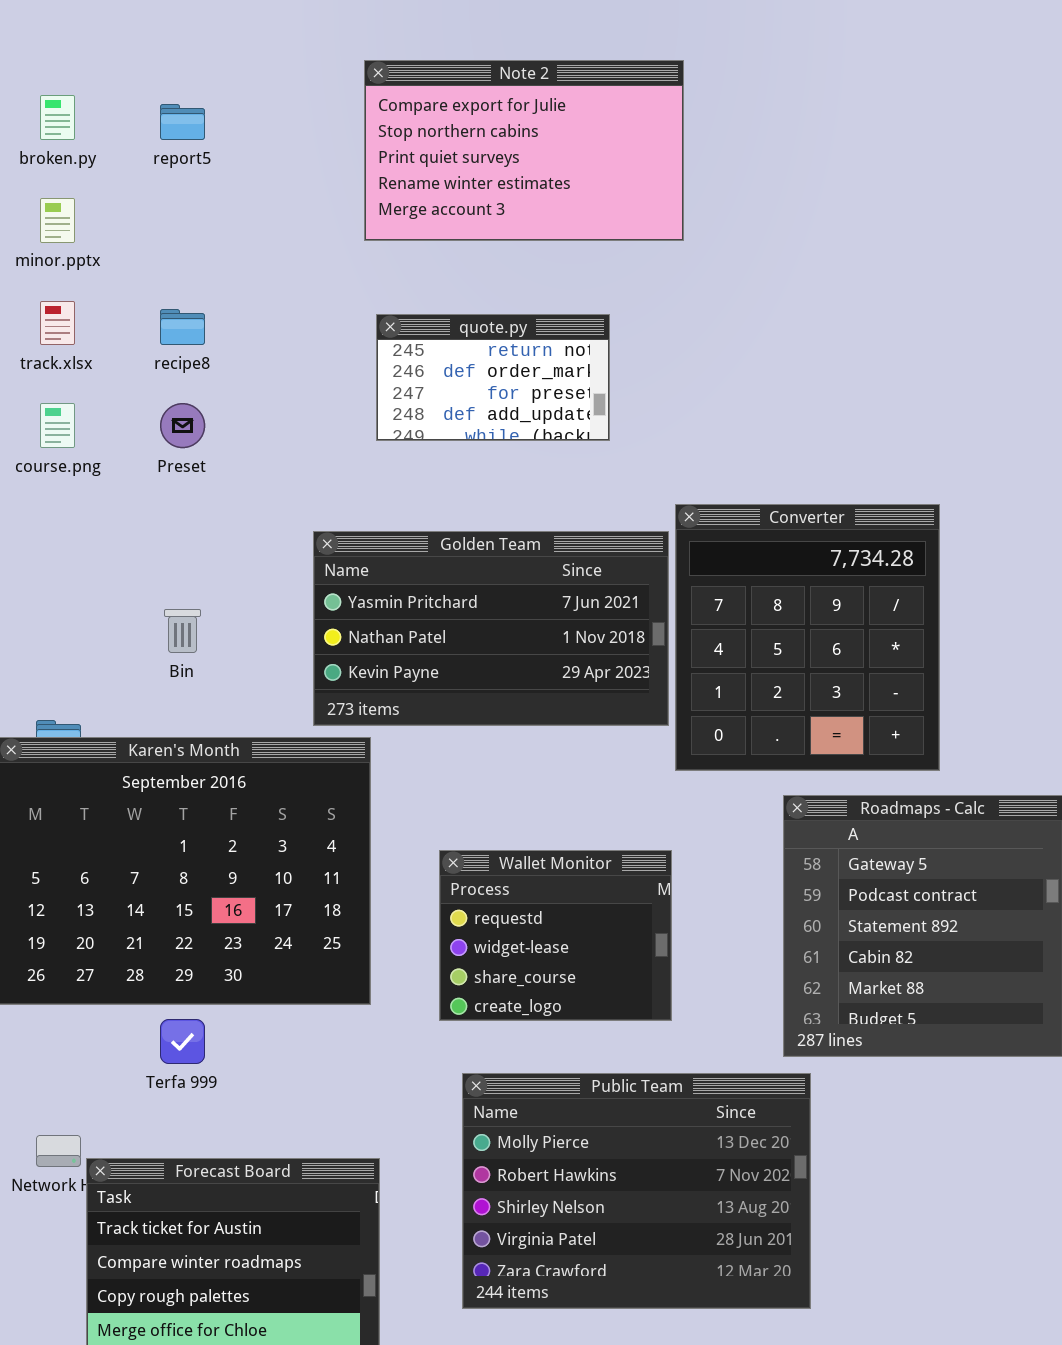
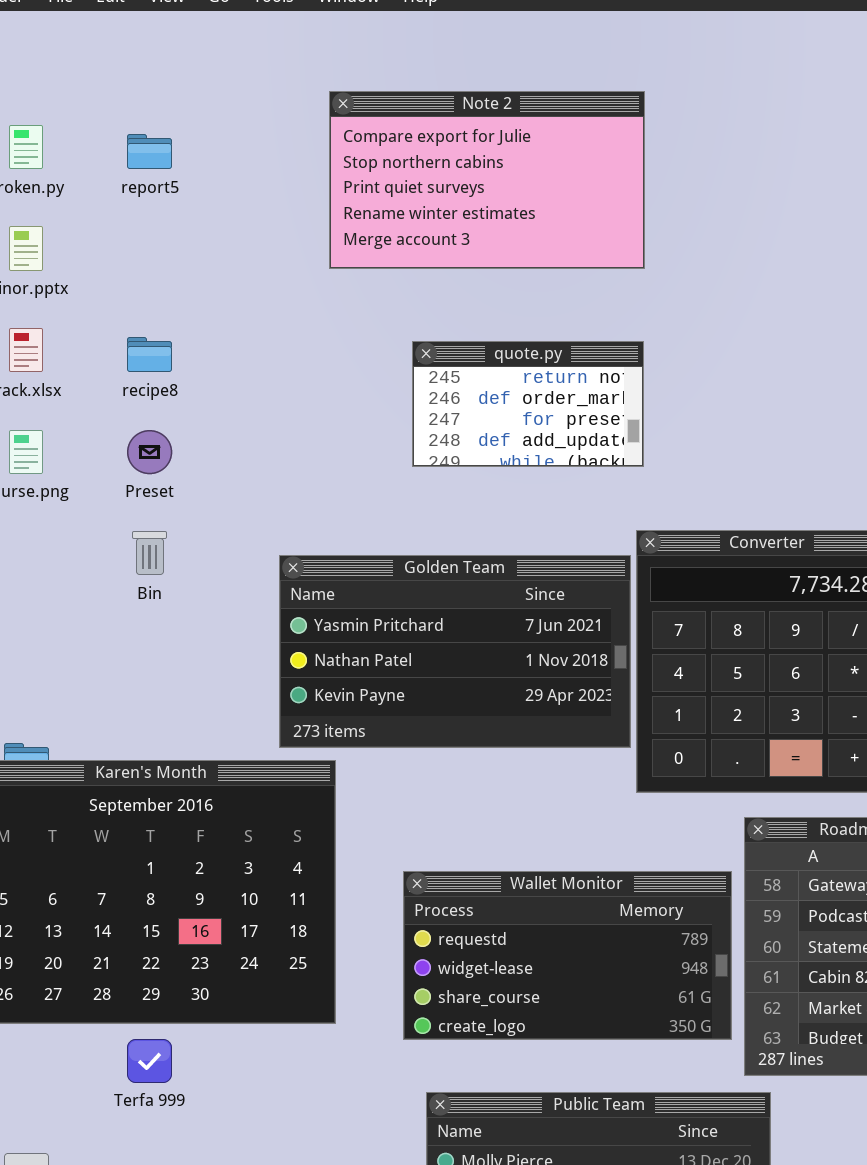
quote.py: [376,314,610,441] -> [412,341,644,467], moved
Bin: [164,609,201,653] -> [132,531,167,575], moved
Wallet Monitor: [439,850,672,1021] -> [403,871,732,1040], resized

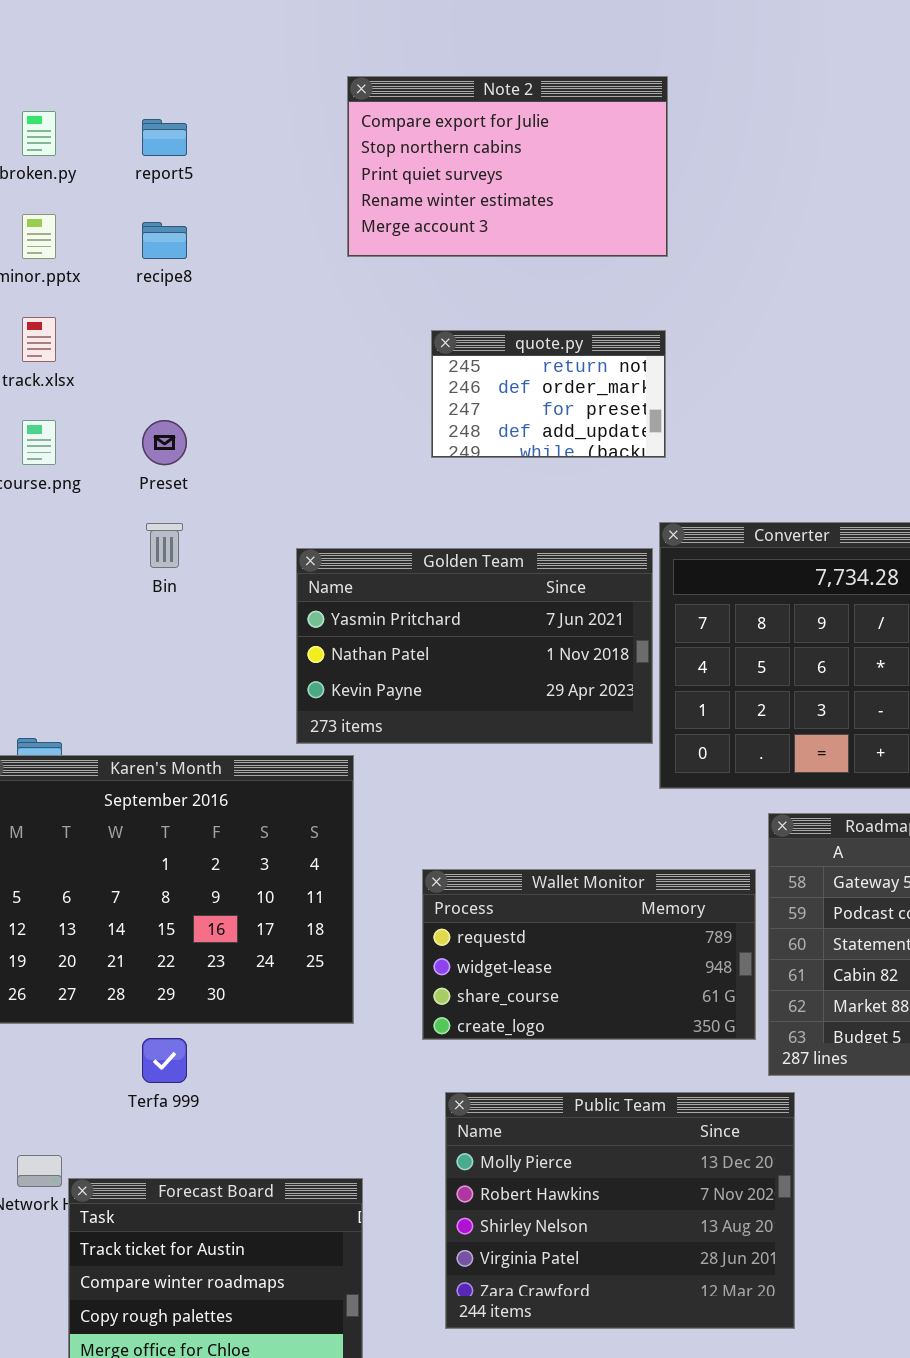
recipe8: [127,337,172,372] -> [142,222,187,259], moved

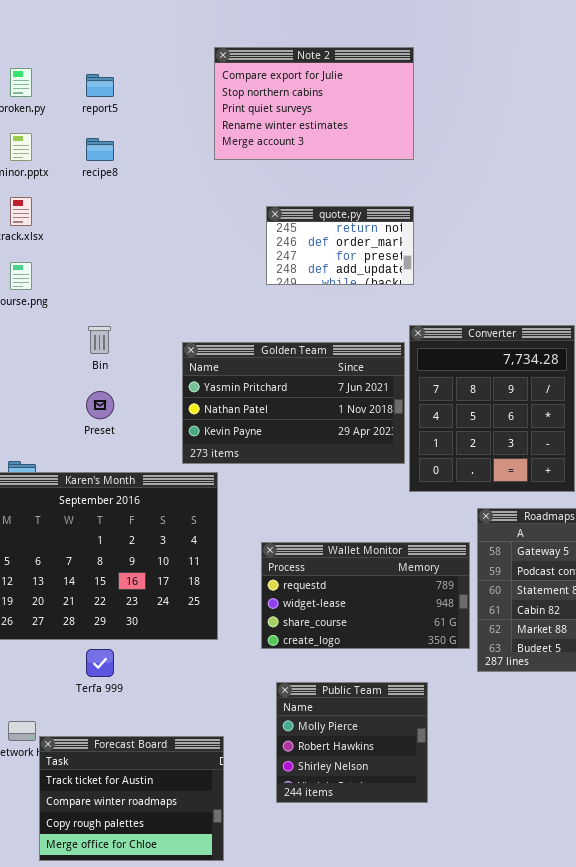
Preset: [142,420,187,465] -> [86,391,114,419], moved
Public Team: [445,1092,795,1329] -> [276,682,428,803], resized

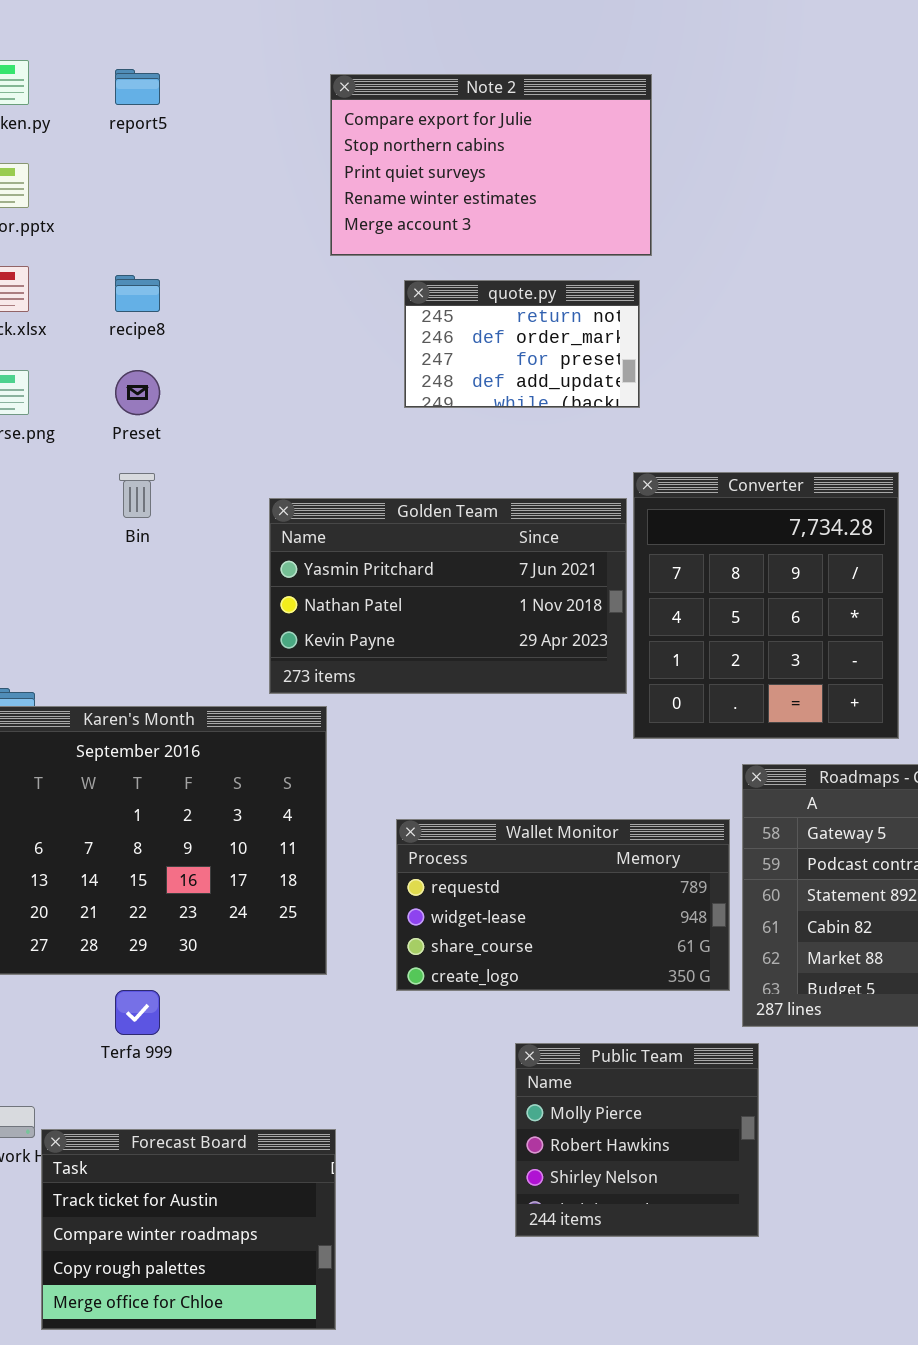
Note 2: [214,47,414,160] -> [330,74,652,256], moved
recipe8: [86,138,114,161] -> [115,275,160,312], moved
Preset: [86,391,114,419] -> [115,370,160,415], moved
Public Team: [276,682,428,803] -> [515,1043,759,1237], moved

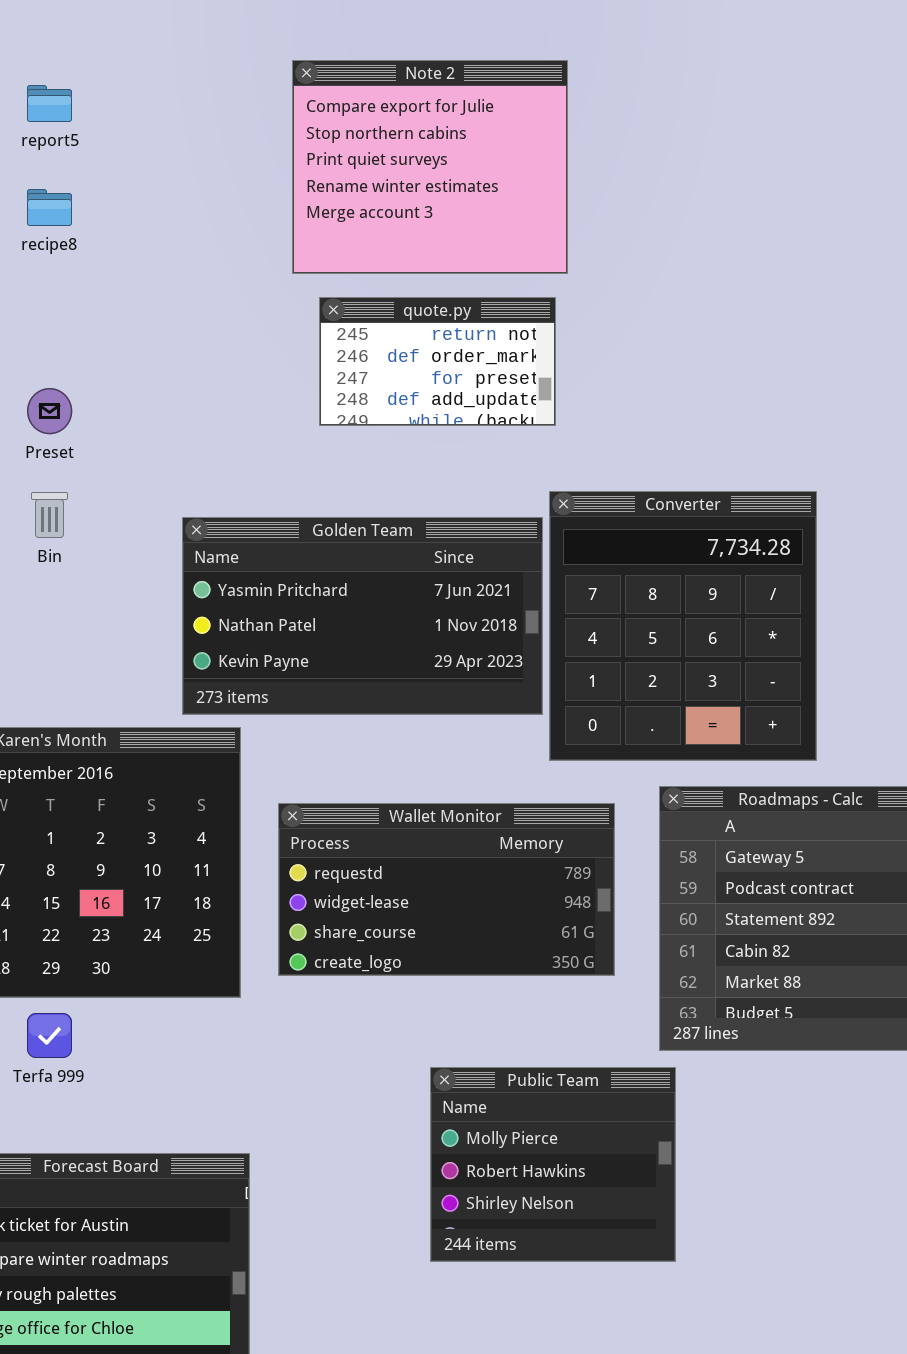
Note 2: [330,74,652,256] -> [292,60,568,274], resized
recipe8: [115,275,160,312] -> [27,189,72,226], moved
Wallet Monitor: [396,819,730,991] -> [278,803,615,976], moved

